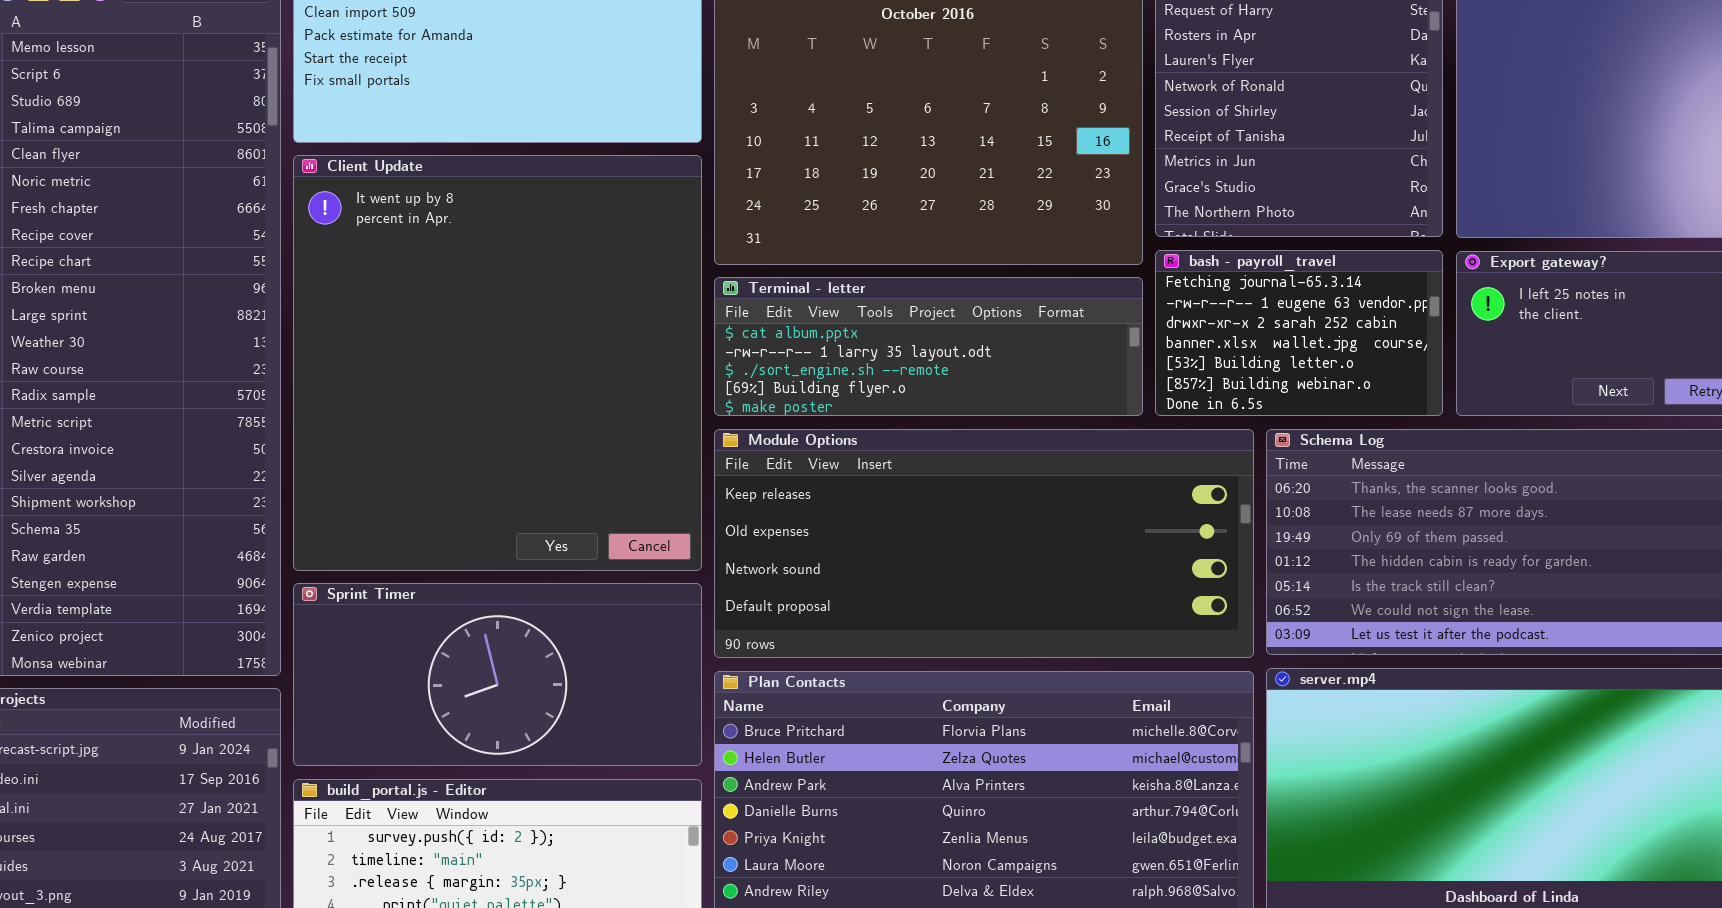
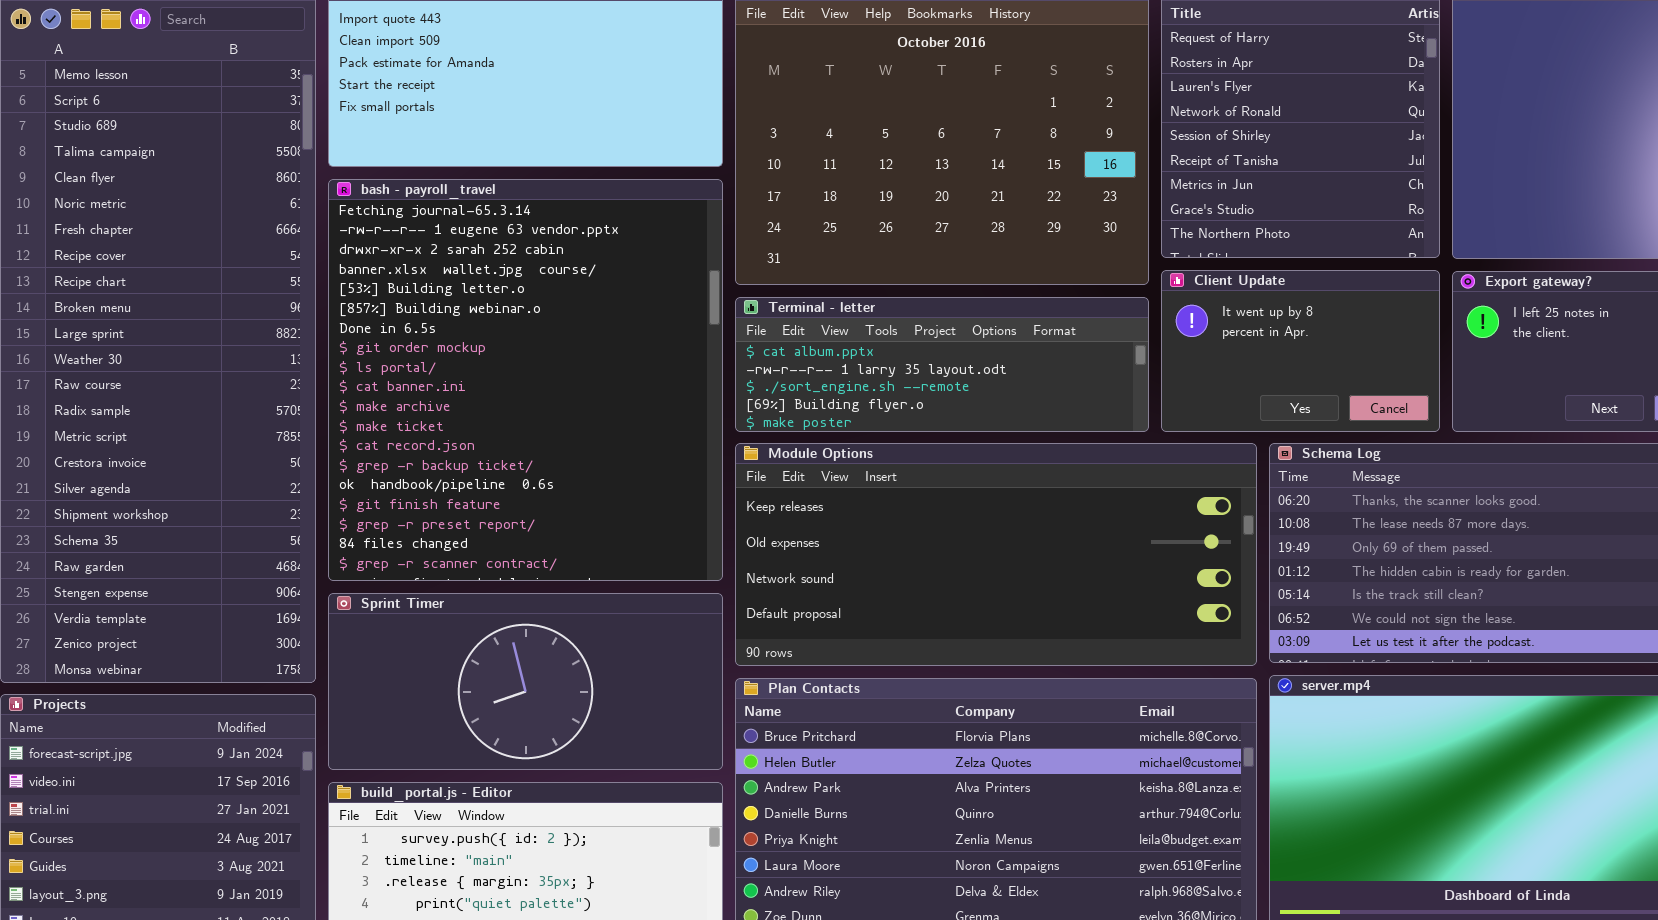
Client Update: [293,155,702,571] -> [1161,270,1440,432], moved, resized
bash - payroll_travel: [1155,250,1443,416] -> [328,179,723,581], moved, resized

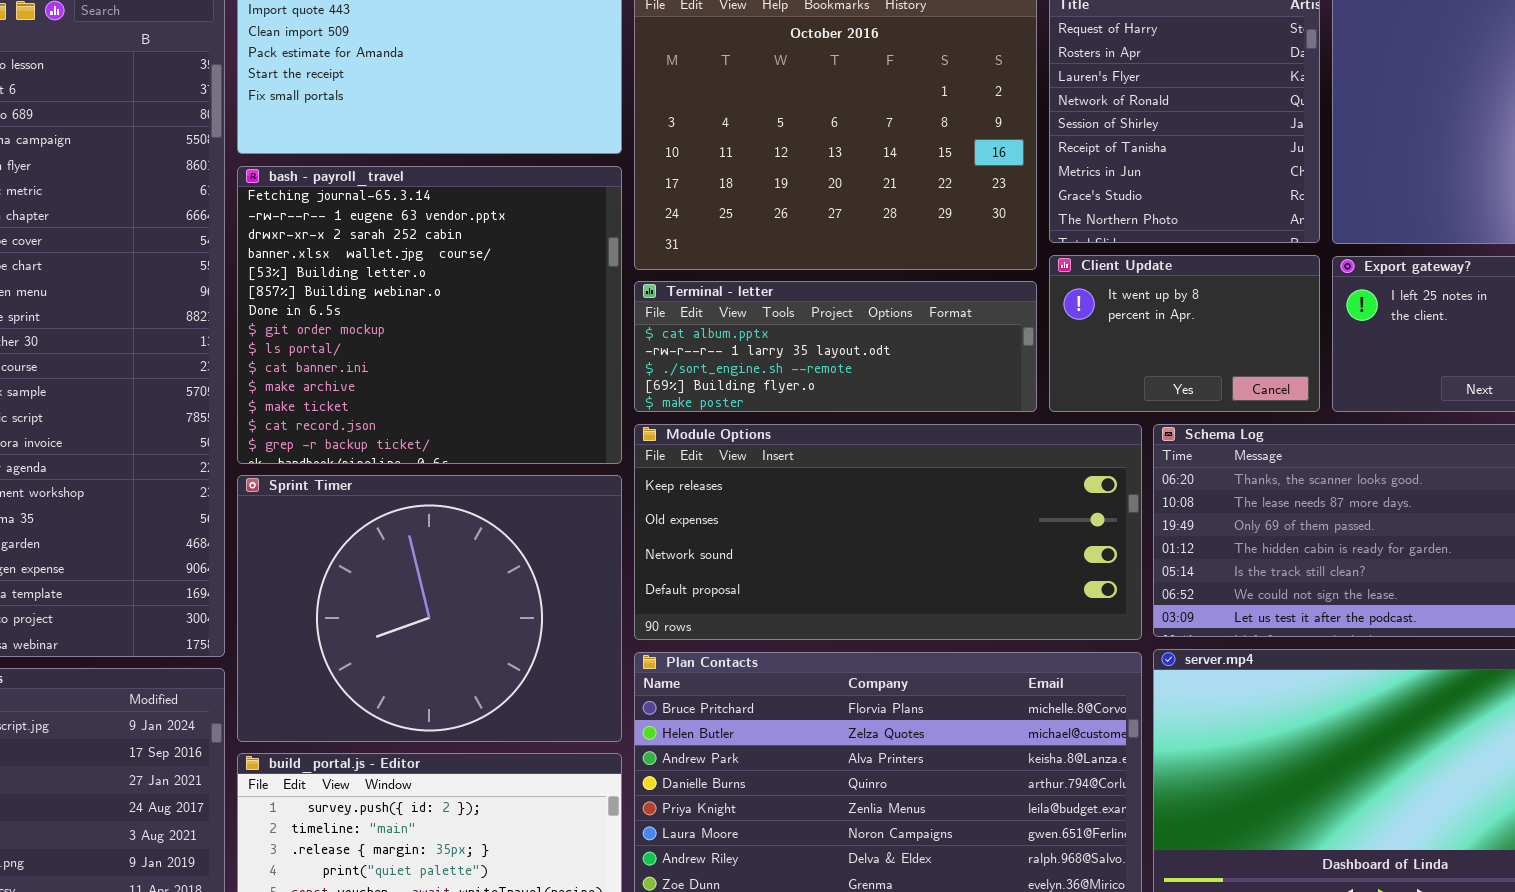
bash - payroll_travel: [328,179,723,581] -> [237,166,622,464], resized
Sprint Timer: [328,593,723,770] -> [237,475,622,742], resized

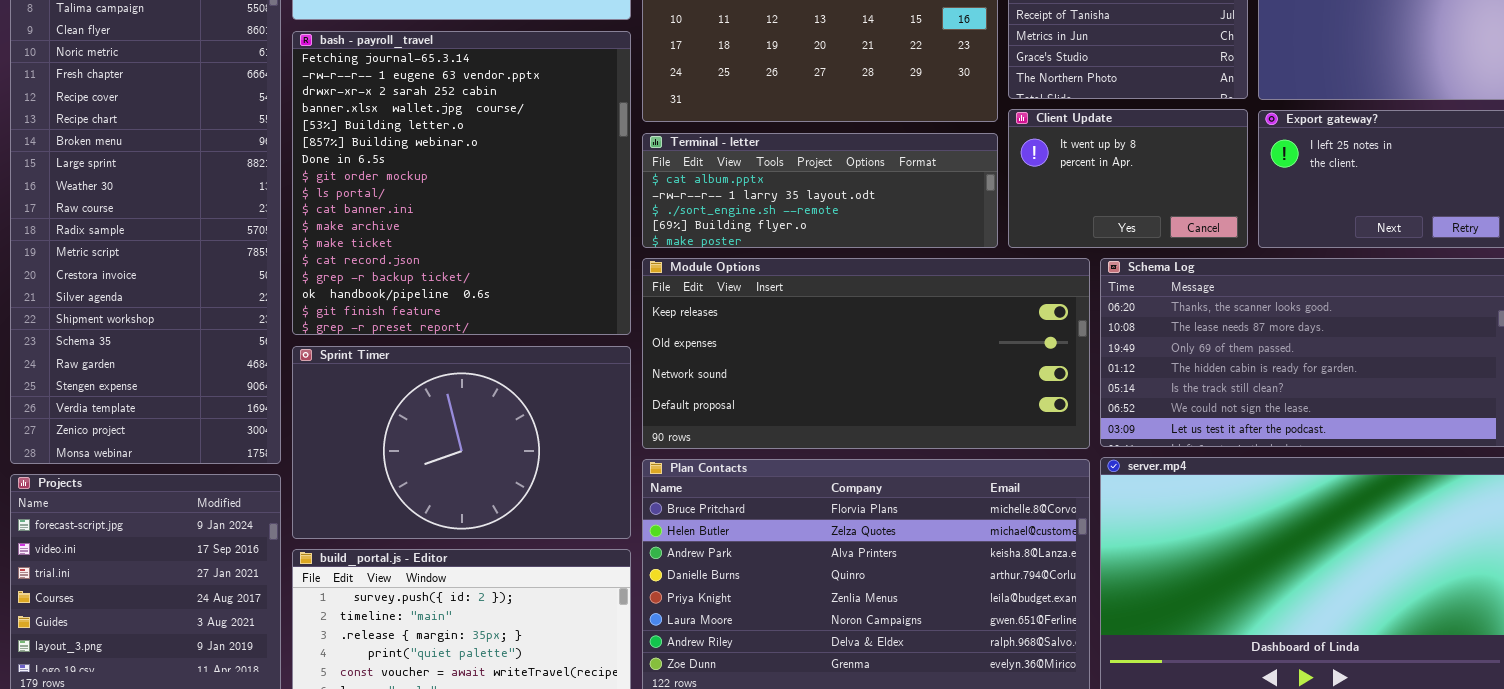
bash - payroll_travel: [237,166,622,464] -> [292,31,631,335], resized
Sprint Timer: [237,475,622,742] -> [292,346,631,539], resized

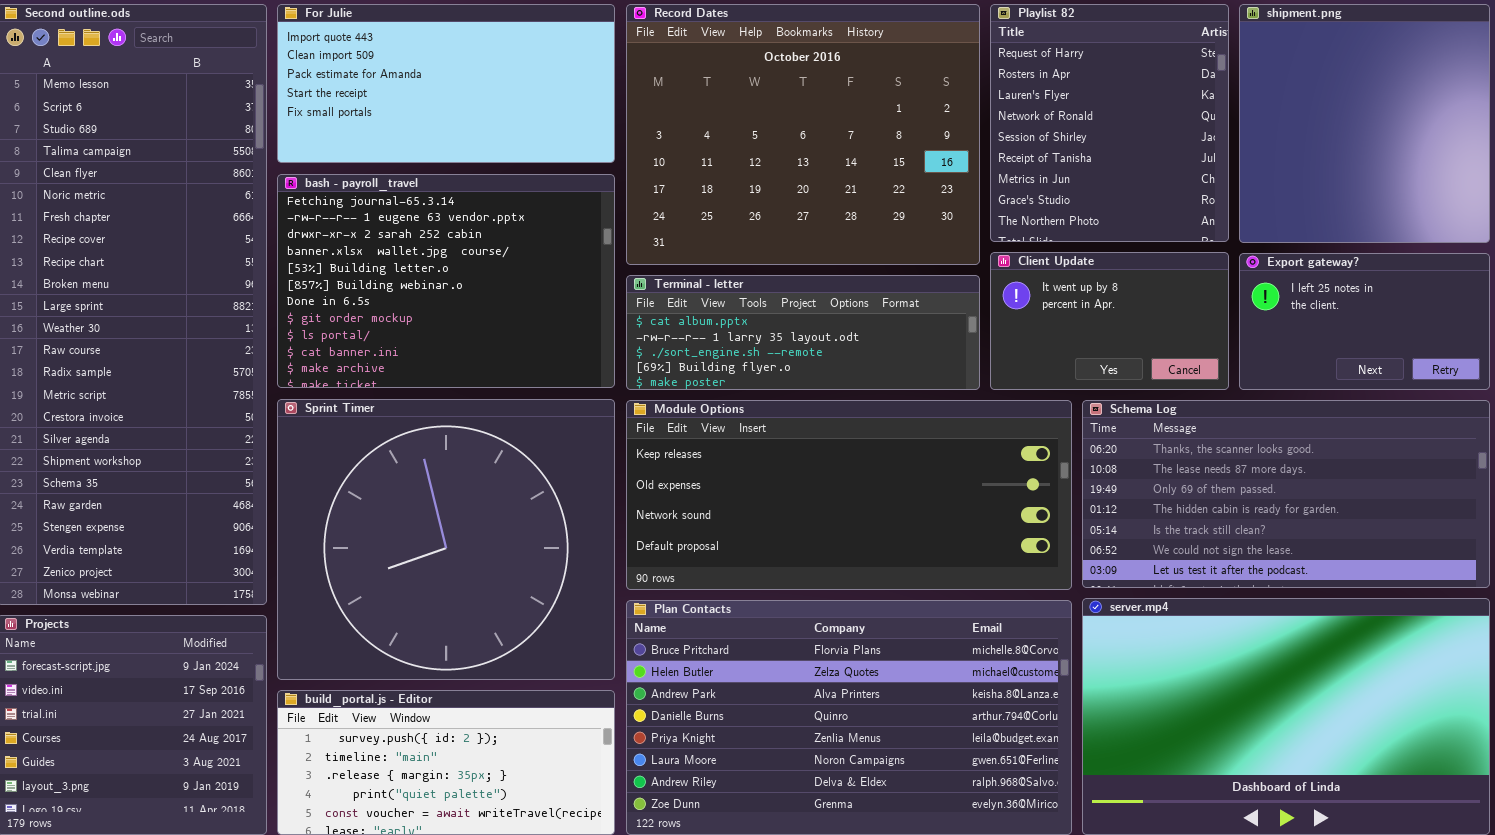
bash - payroll_travel: [292,31,631,335] -> [277,174,615,388], resized
Sprint Timer: [292,346,631,539] -> [277,399,615,680], resized

